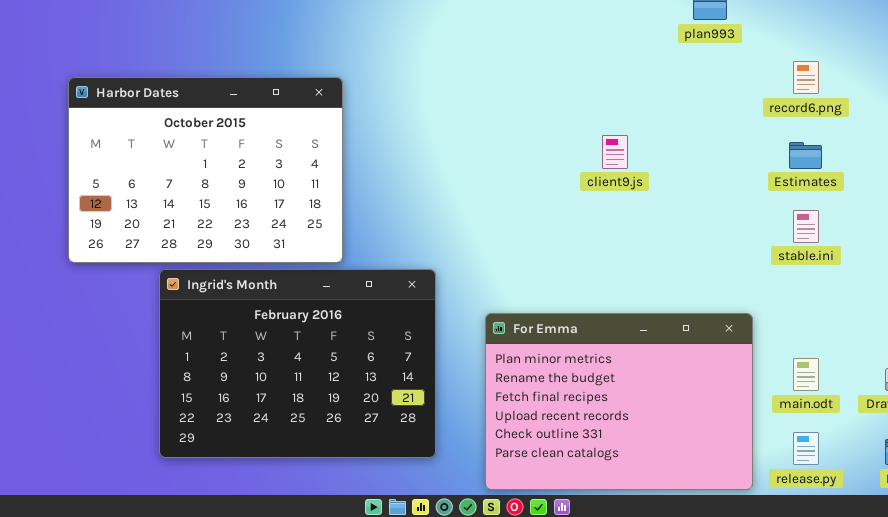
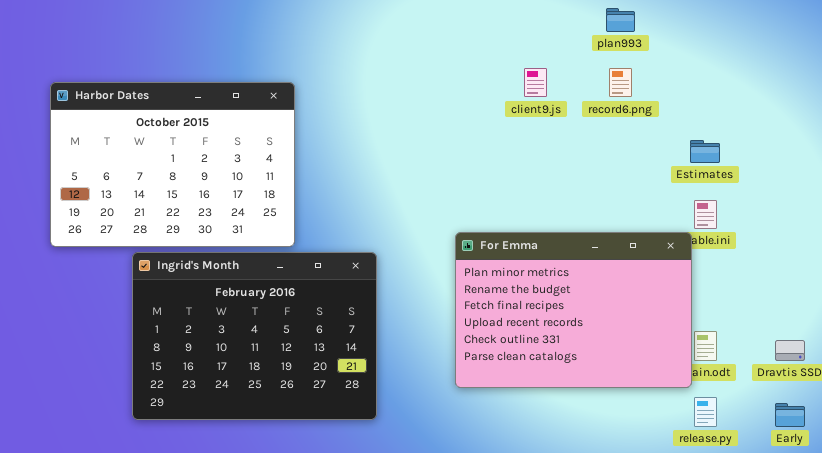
record6.png: [793,61,819,94] -> [609,68,632,97], moved
client9.js: [602,135,628,169] -> [524,68,547,97], moved
For Emma: [485,313,753,490] -> [455,232,692,388], moved

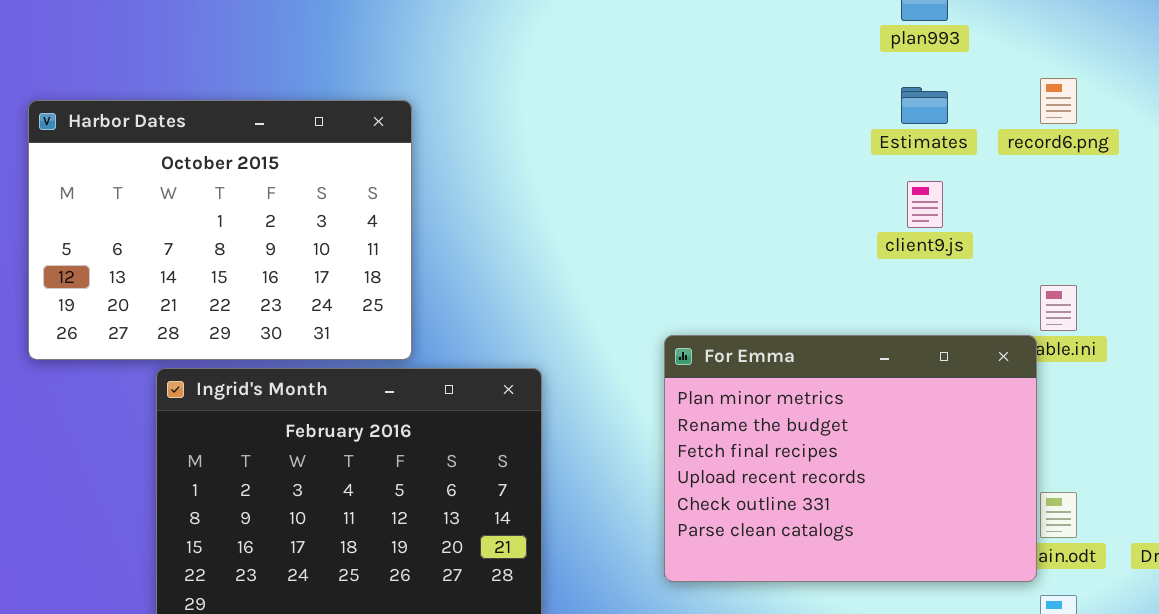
client9.js: [524,68,547,97] -> [907,181,943,228], moved
record6.png: [609,68,632,97] -> [1040,78,1077,124], moved
Estimates: [690,140,720,163] -> [901,87,948,124], moved

